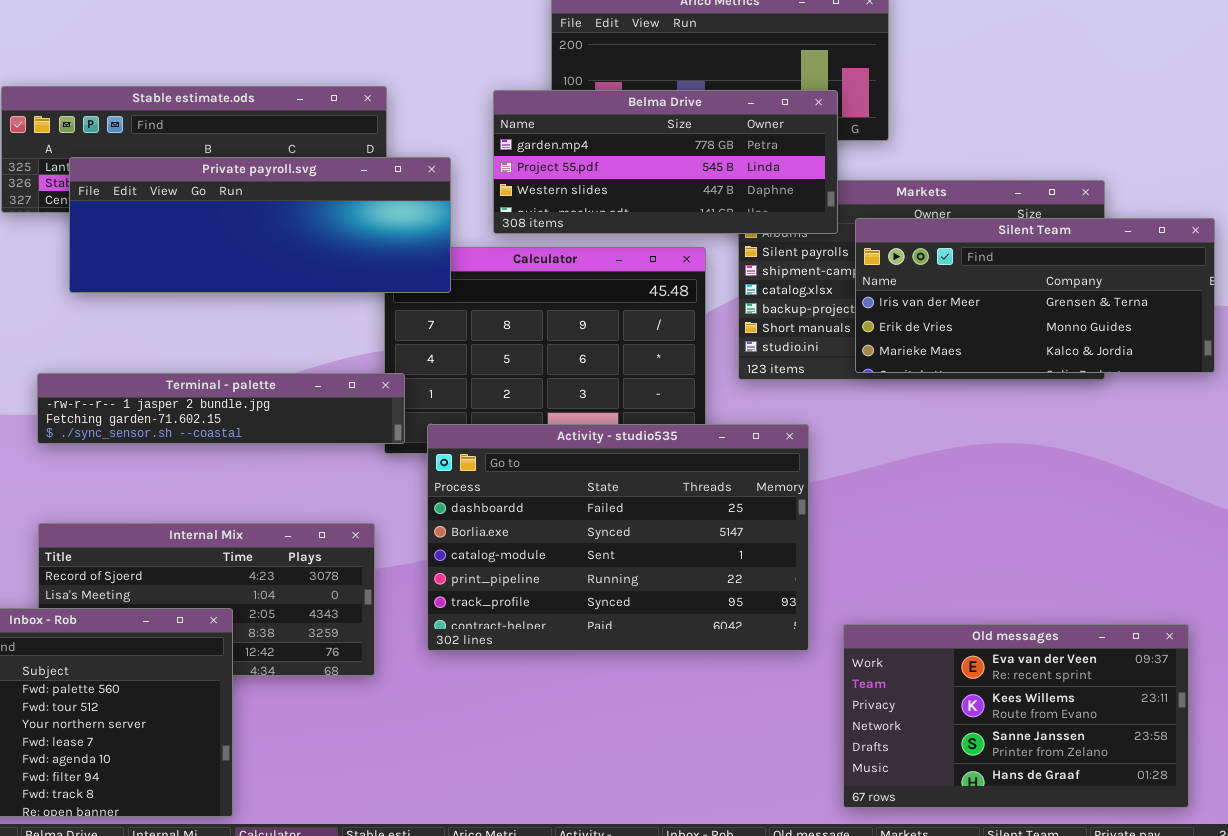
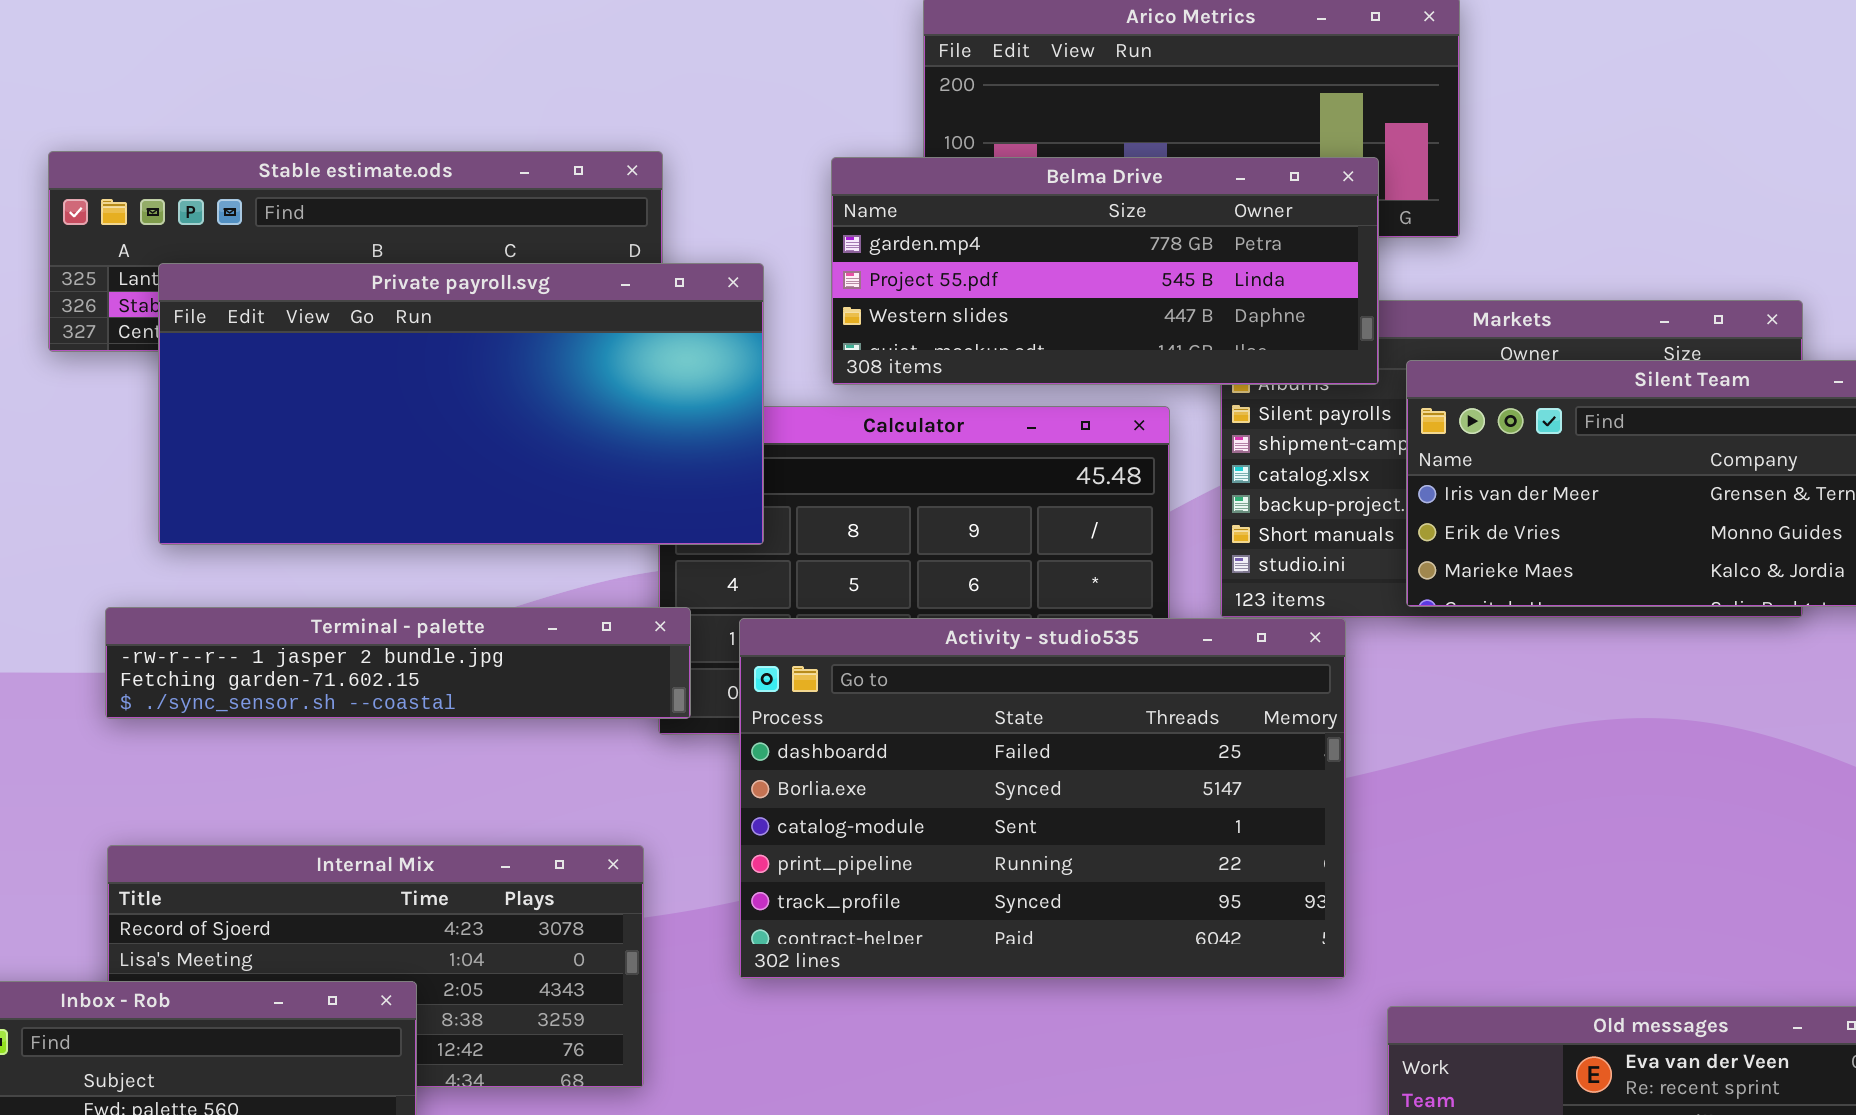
Private payroll.svg: [69,157,451,293] -> [158,263,764,545], resized
Activity - studio535: [427,424,809,651] -> [739,618,1346,979], moved

